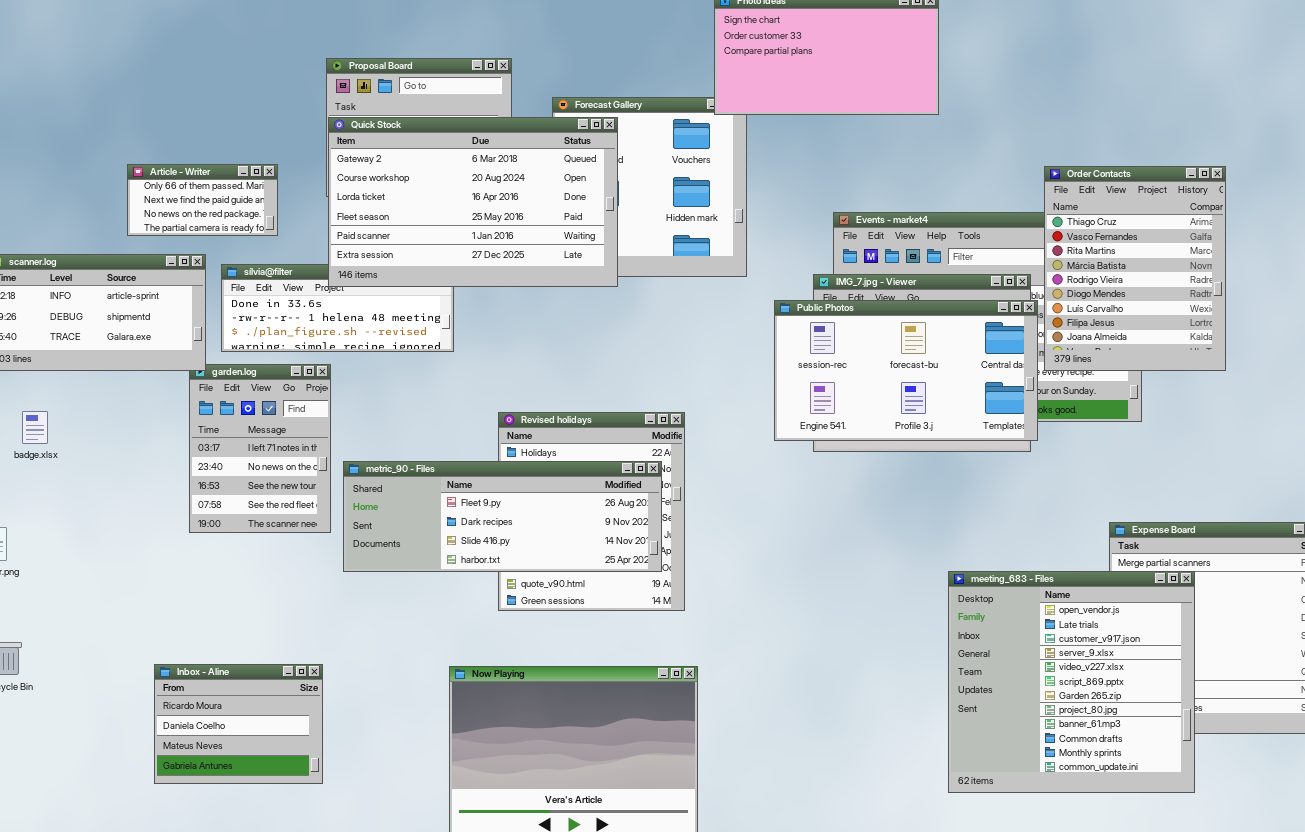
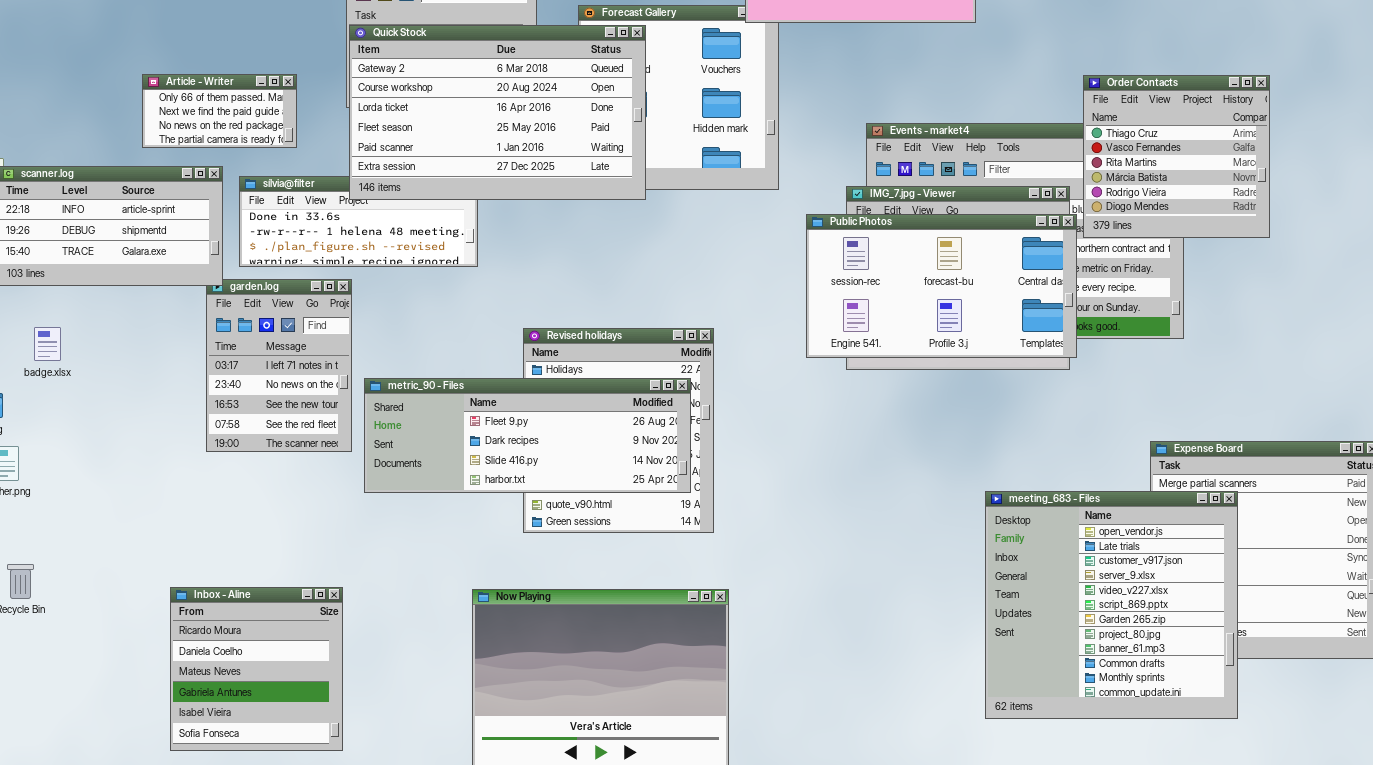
Order Contacts: [1044,166,1226,371] -> [1083,75,1270,238], resized
Inbox - Aline: [154,664,323,784] -> [170,587,343,751], resized

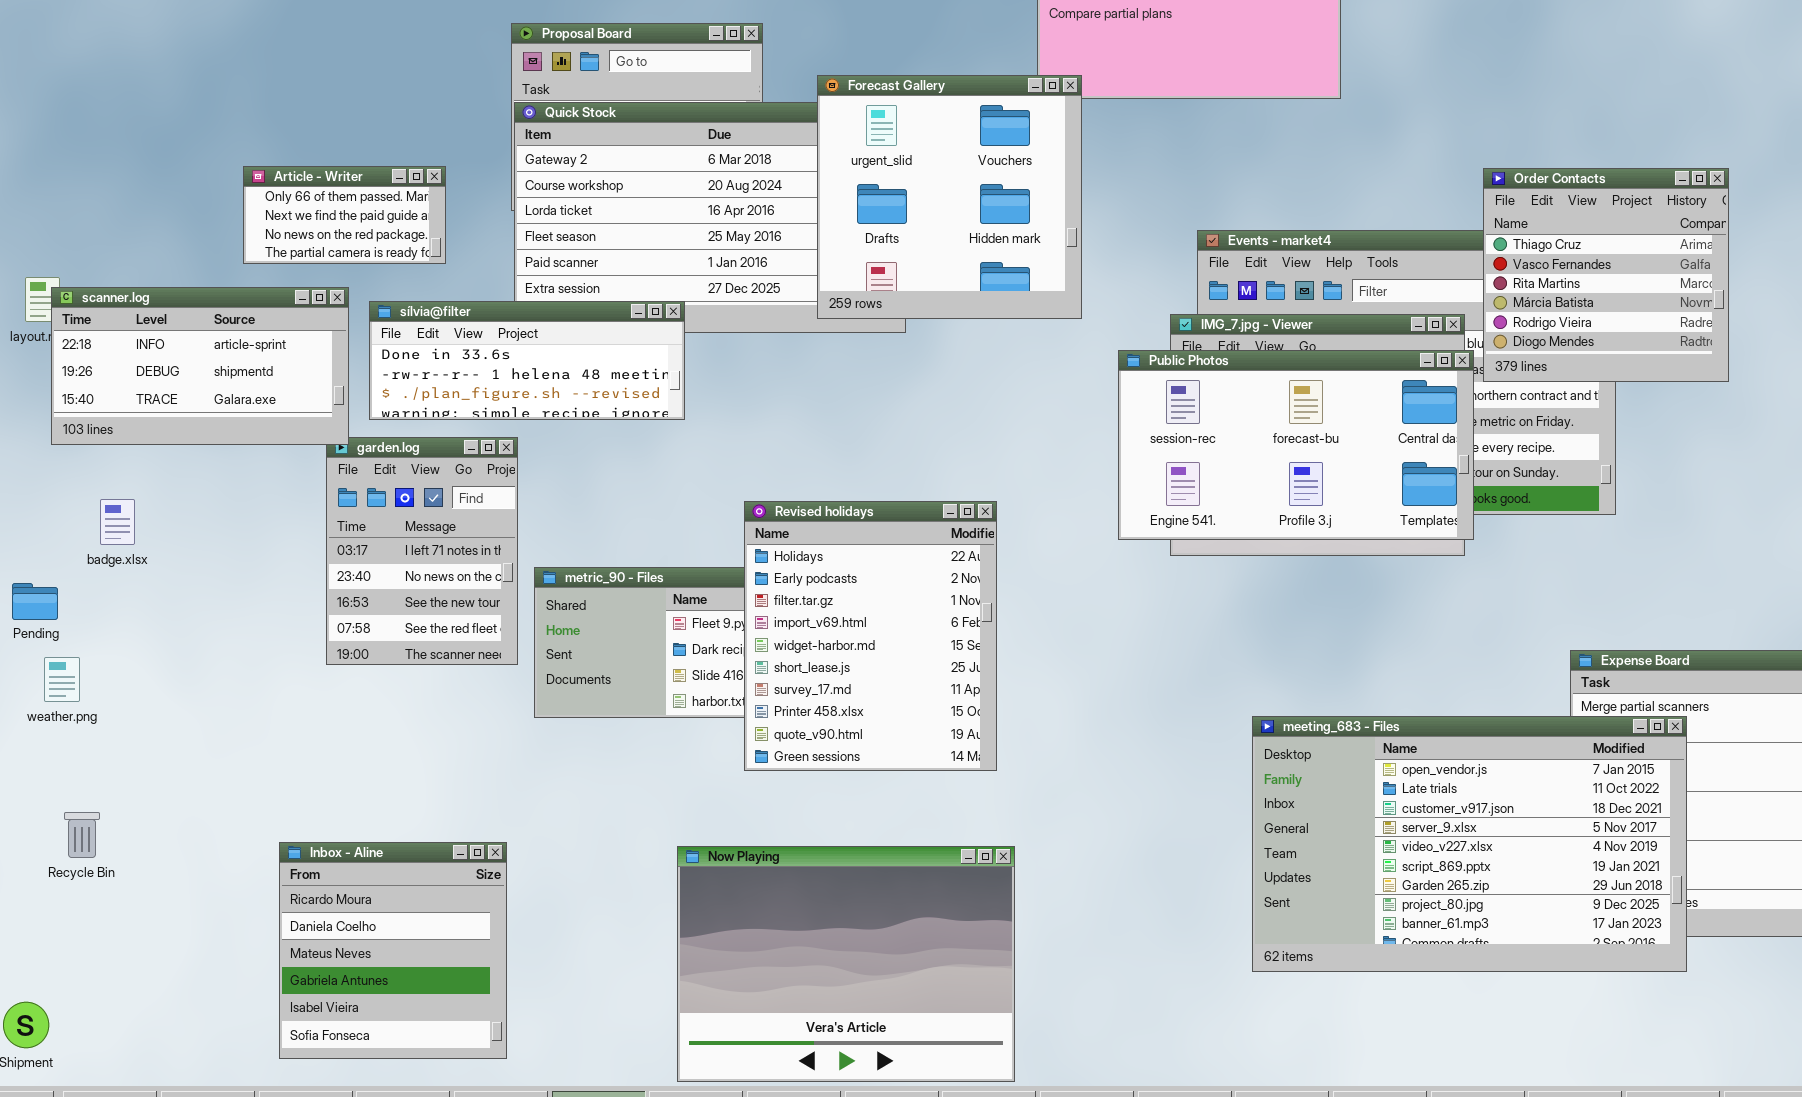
Forecast Gallery: [578,5,779,190] -> [817,75,1082,319], raised
sílvia@filter: [239,176,478,267] -> [369,301,685,420], raised
Revised holidays: [523,328,714,533] -> [744,501,997,771], raised
meeting_683 - Files: [985,491,1238,719] -> [1252,716,1687,972], resized

